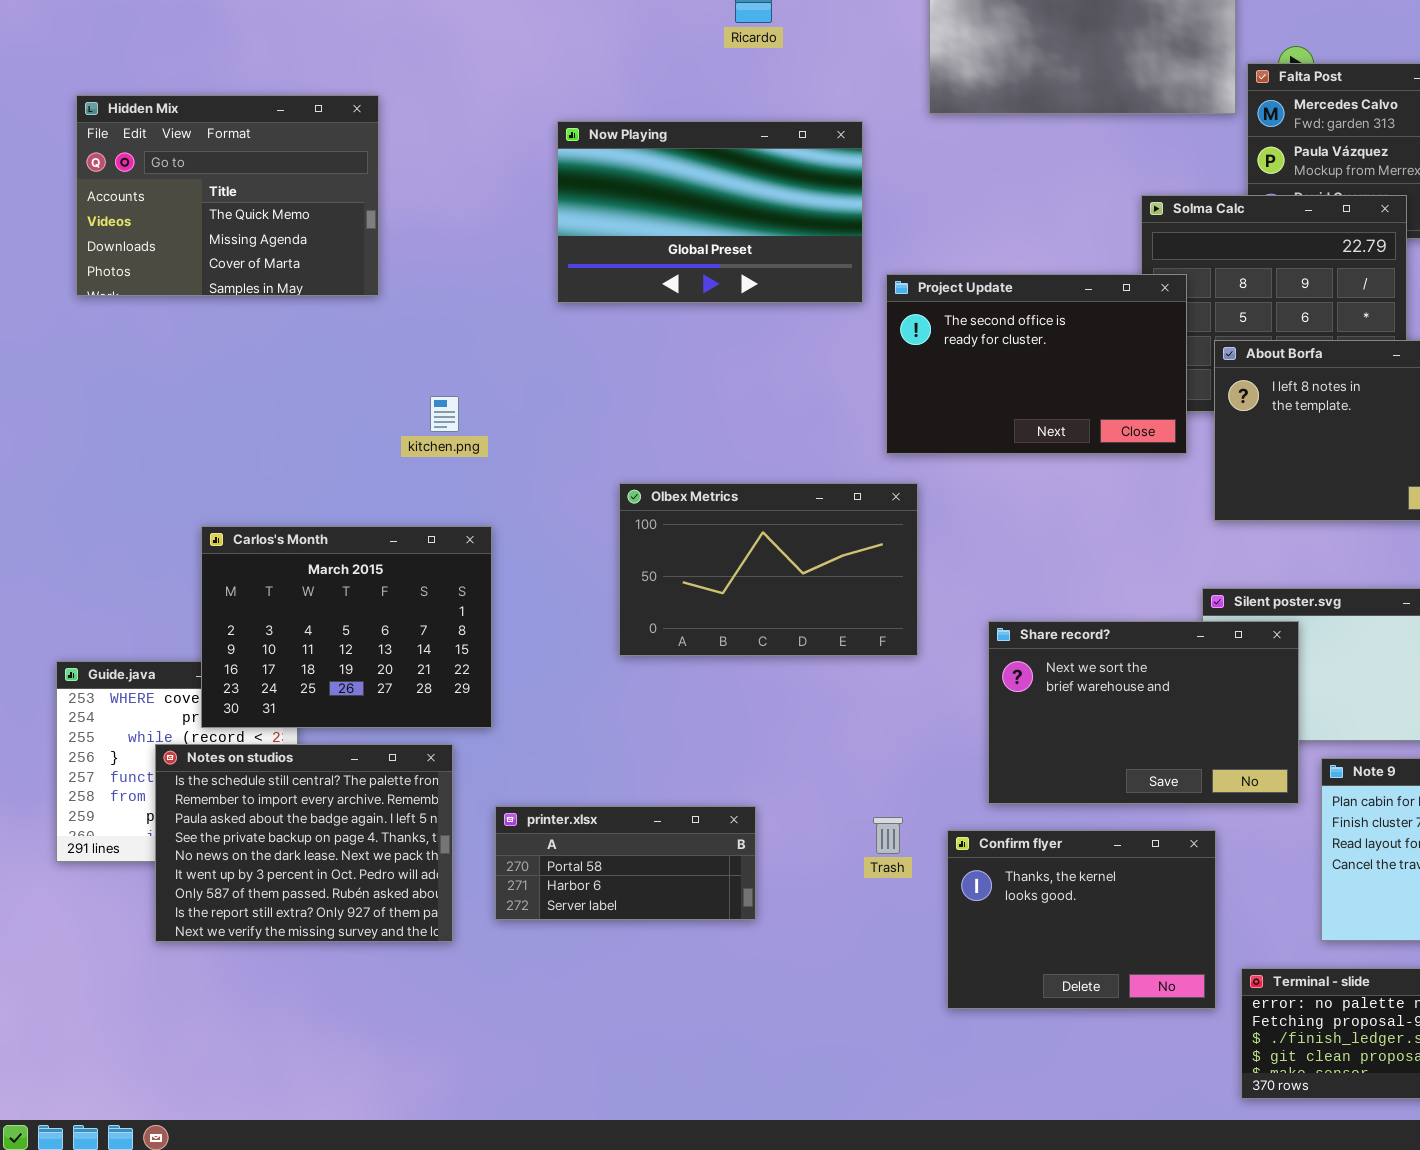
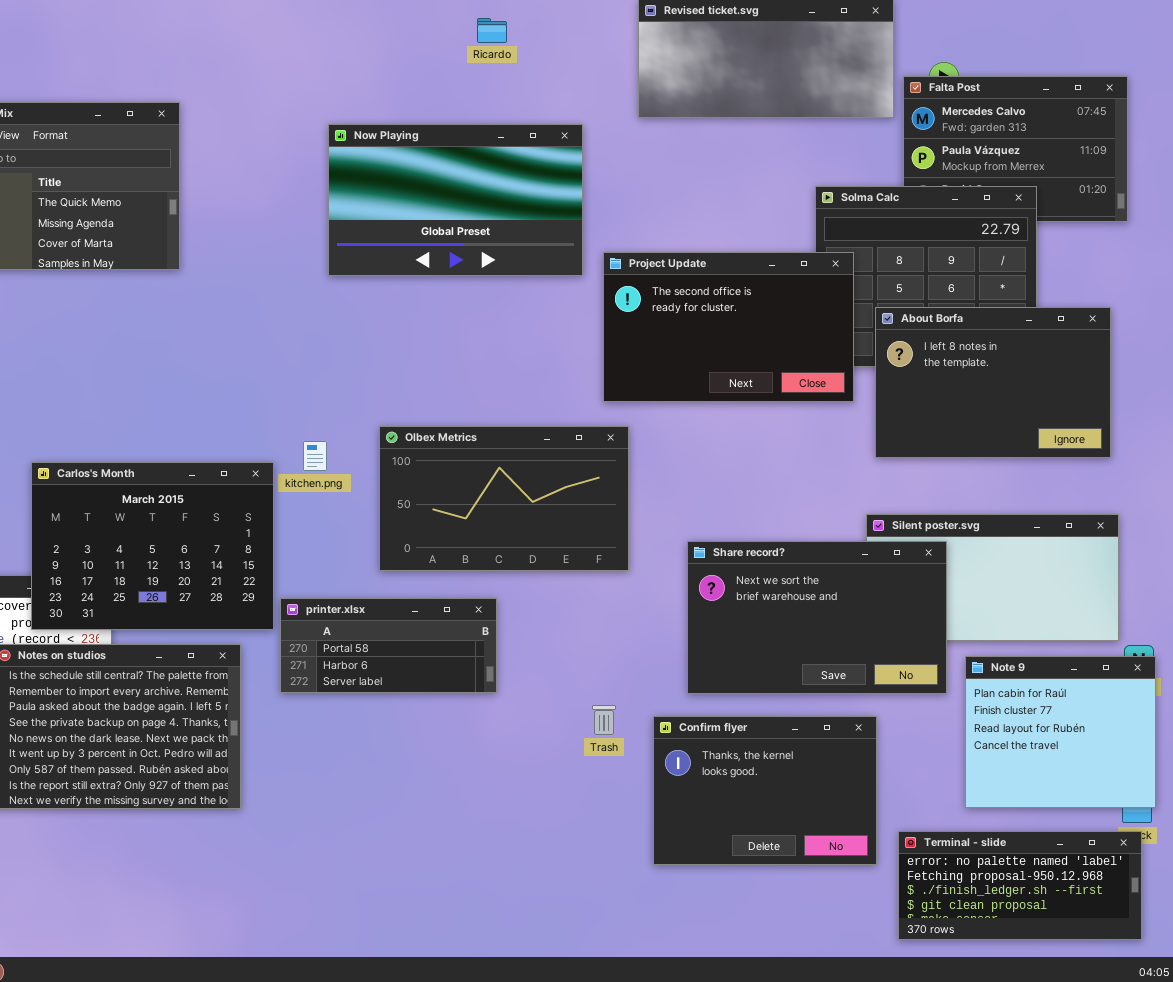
kitchen.png: [430,396,459,432] -> [303,441,327,471], moved
printer.xlsx: [495,806,756,920] -> [280,598,497,693], moved

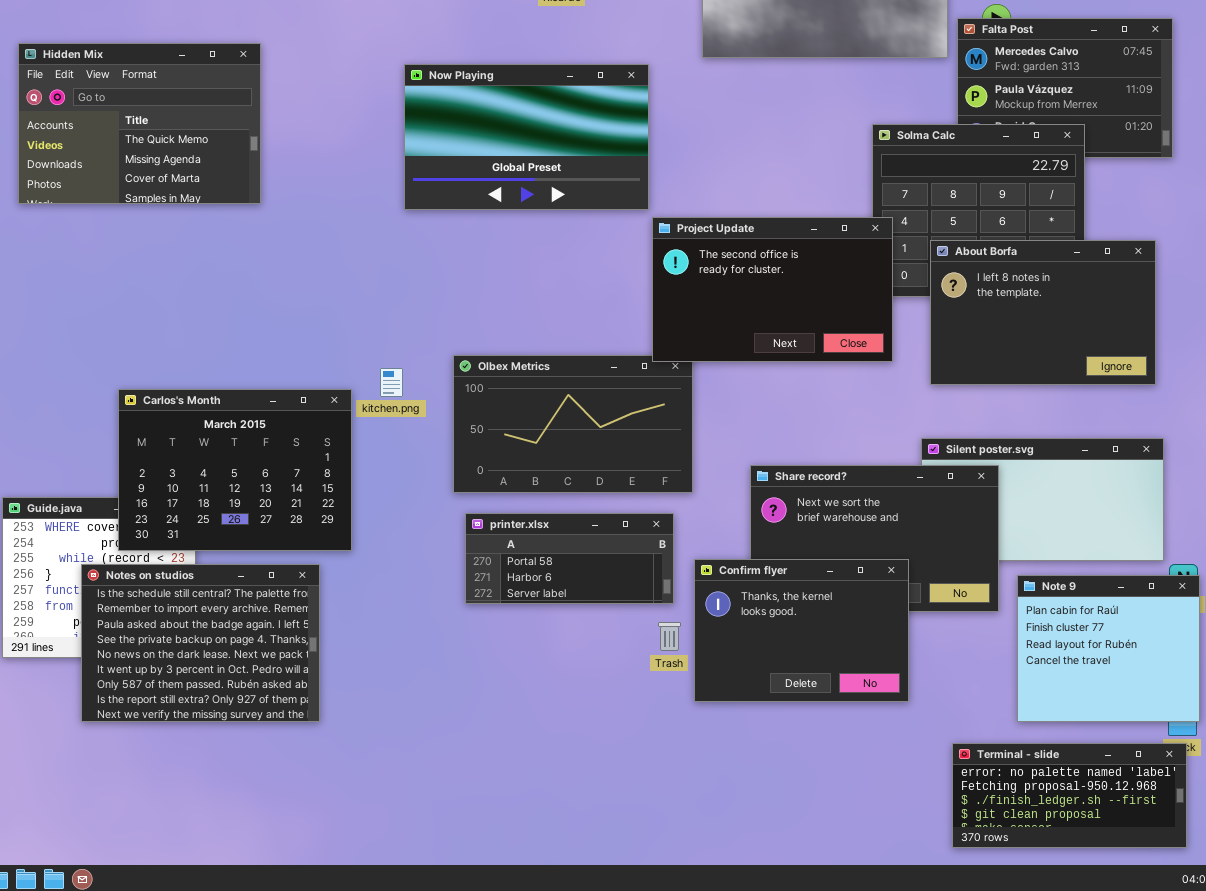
Project Update: [603,252,854,402] -> [652,217,893,362], moved
printer.xlsx: [280,598,497,693] -> [465,513,674,604], moved
Confirm flyer: [653,716,877,865] -> [694,559,909,702], moved

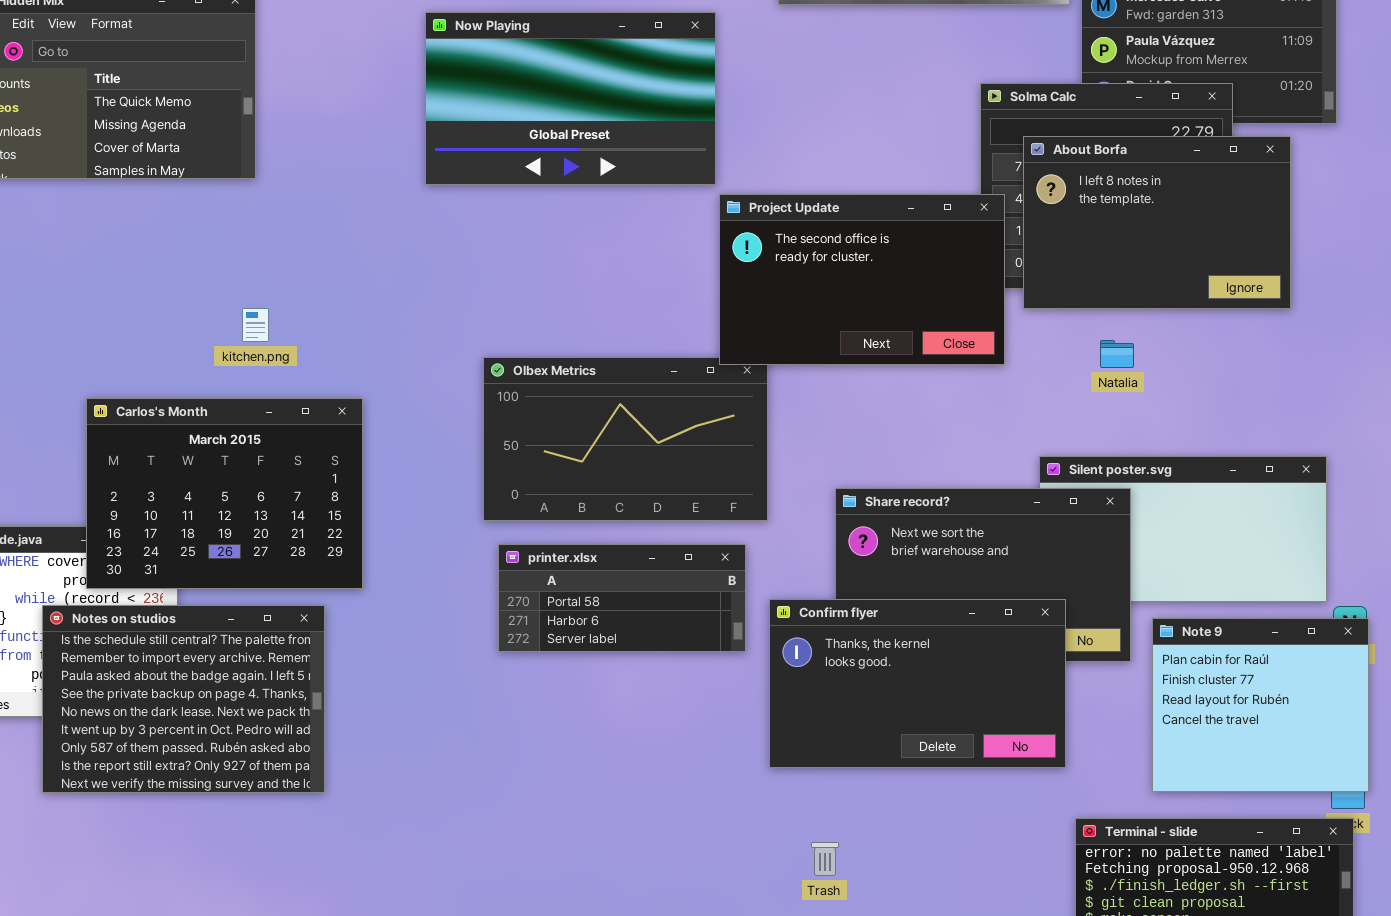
About Borfa: [930,240,1156,385] -> [1023,136,1291,309], moved
kitchen.png: [380,368,403,397] -> [242,308,269,342], moved
Confirm flyer: [694,559,909,702] -> [769,599,1066,768], resized
Trash: [658,622,681,651] -> [811,842,839,876], moved

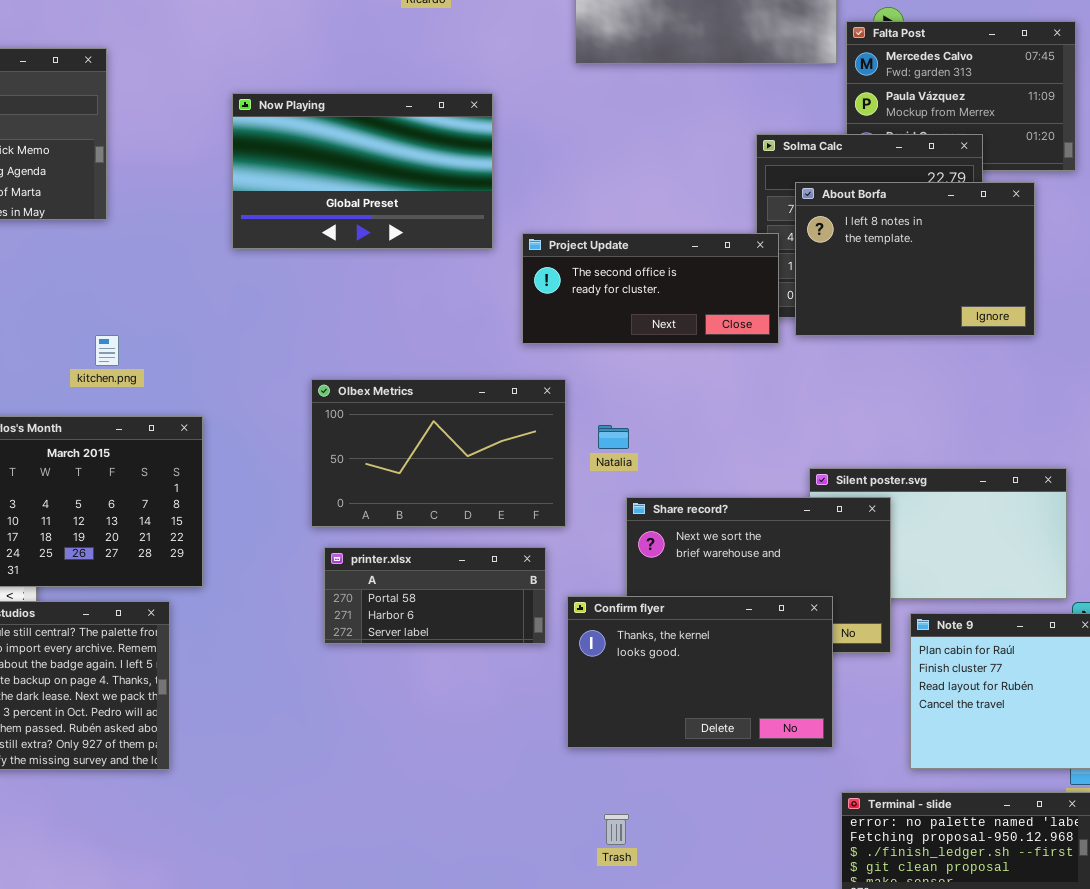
Now Playing: [425,12,716,185] -> [232,93,493,249], moved
Project Update: [719,194,1005,365] -> [522,233,779,344], resized
Natalia: [1100,340,1134,368] -> [598,425,629,449], moved

